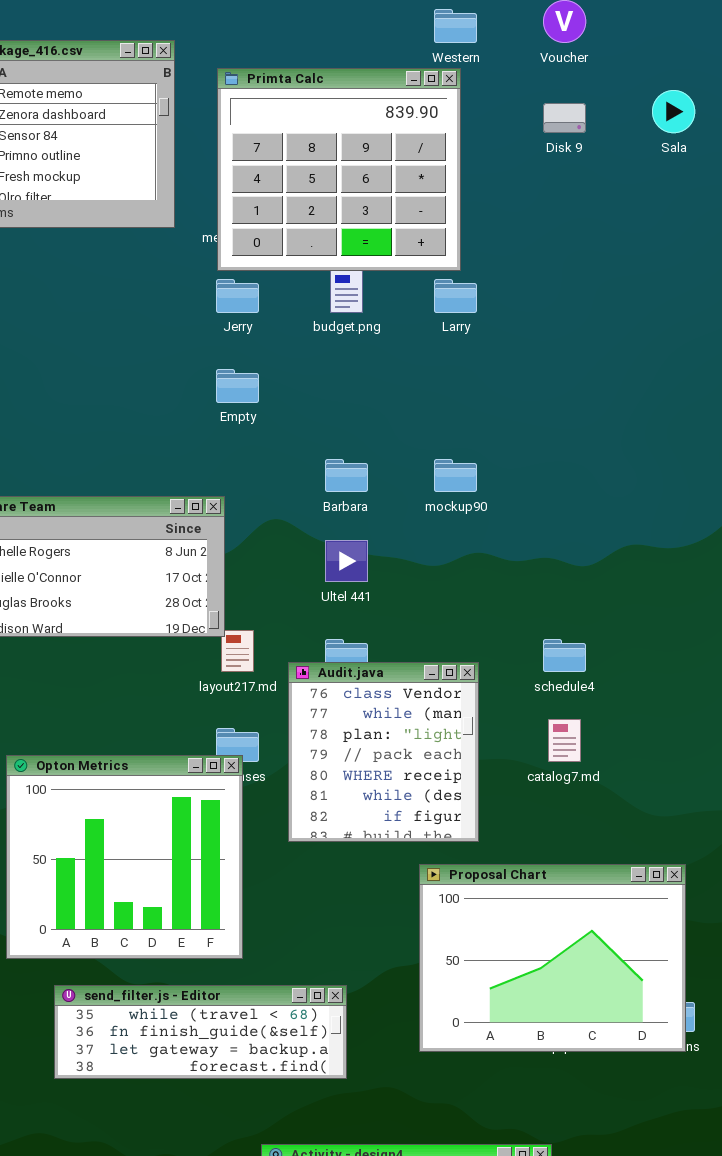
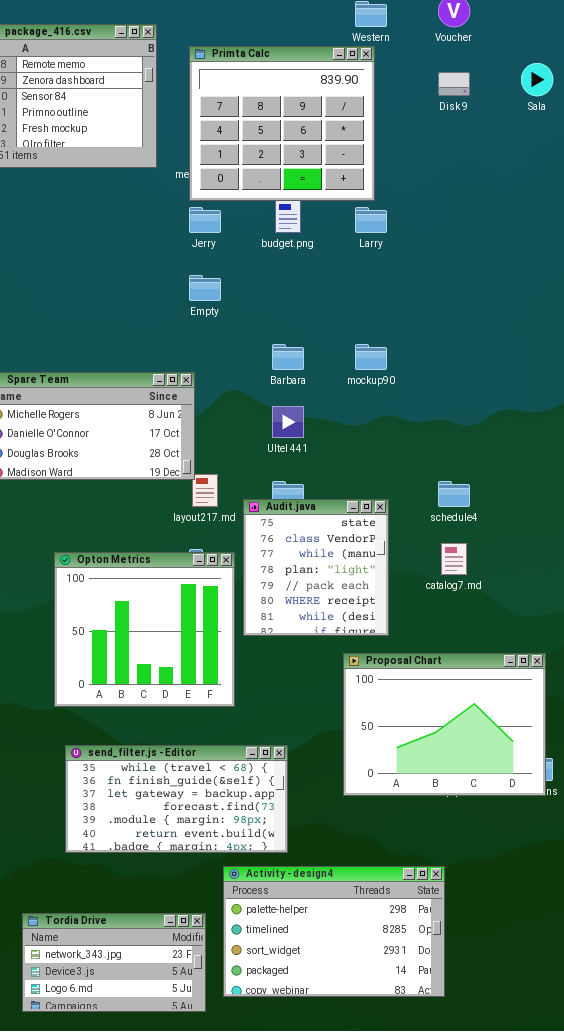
Audit.java: [288,662,479,842] -> [243,499,389,636], scrolled up 1 row
Opton Metrics: [6,755,243,959] -> [54,552,235,707], moved
send_filter.js - Editor: [54,985,347,1079] -> [65,745,288,853], resized

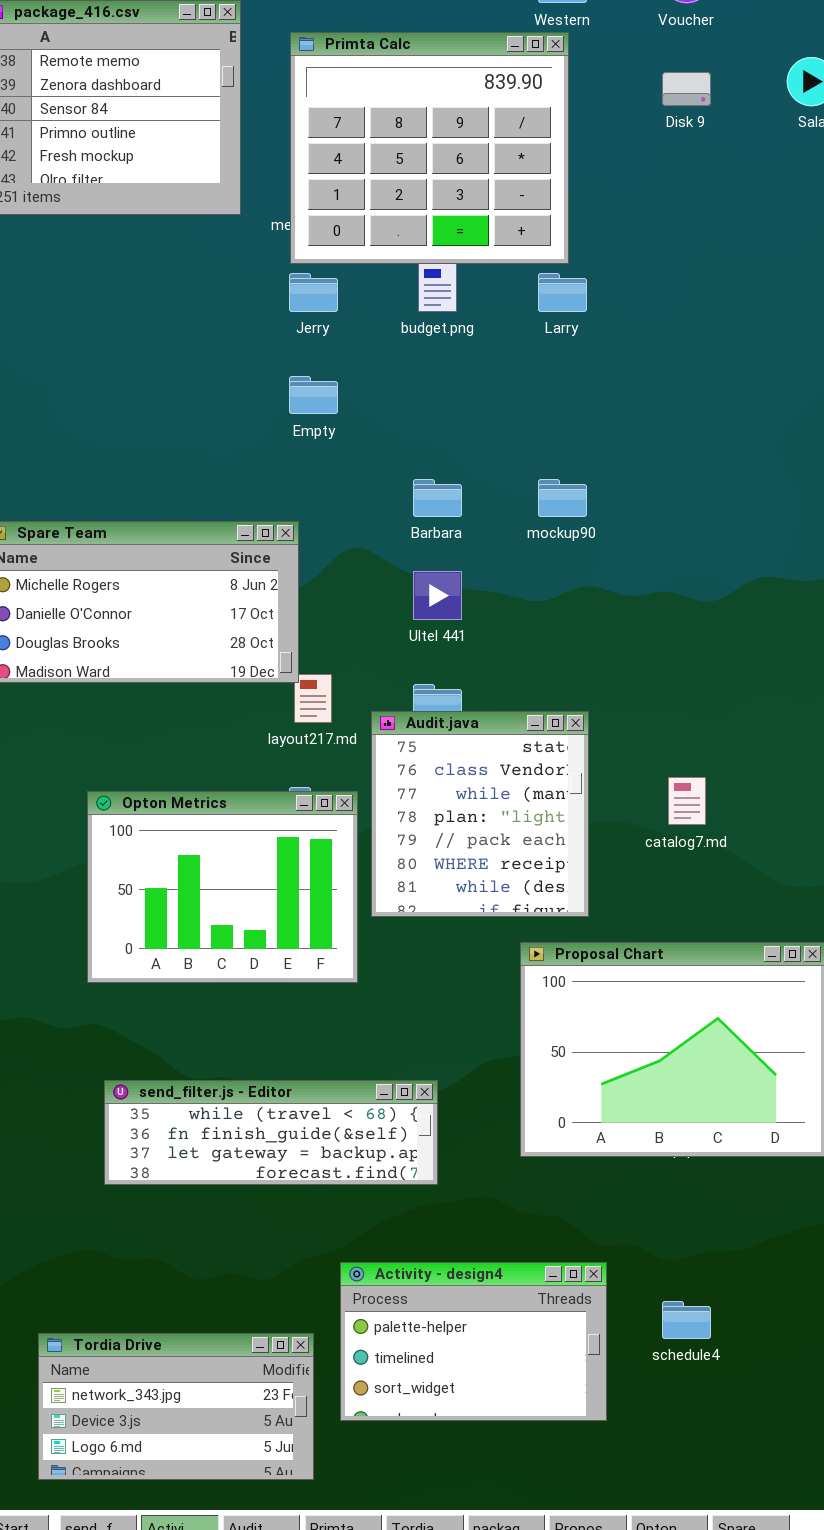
schedule4: [438,481,470,507] -> [662,1301,711,1339], moved
Opton Metrics: [54,552,235,707] -> [87,791,358,983], resized
send_filter.js - Editor: [65,745,288,853] -> [104,1080,438,1185], resized
Activity - design4: [223,866,445,997] -> [340,1262,607,1421], resized

